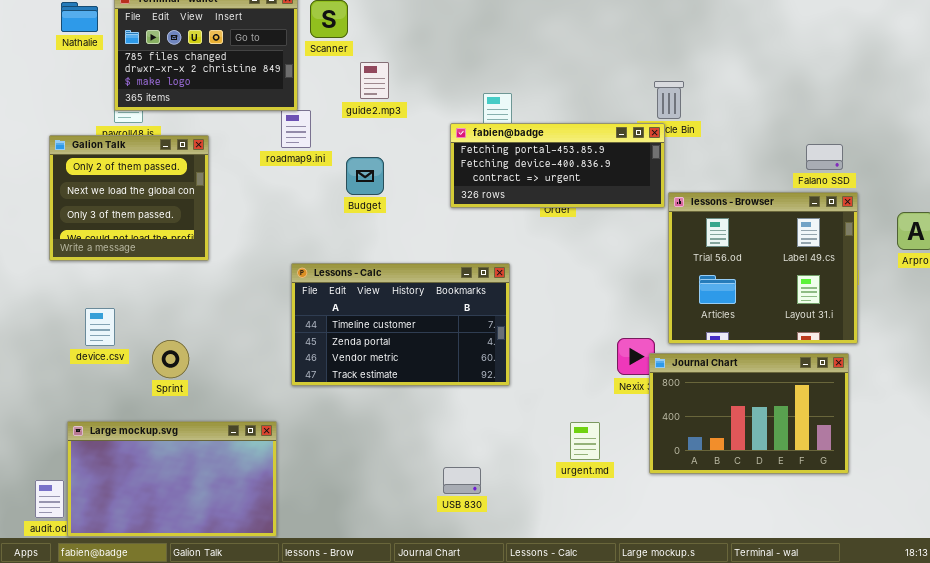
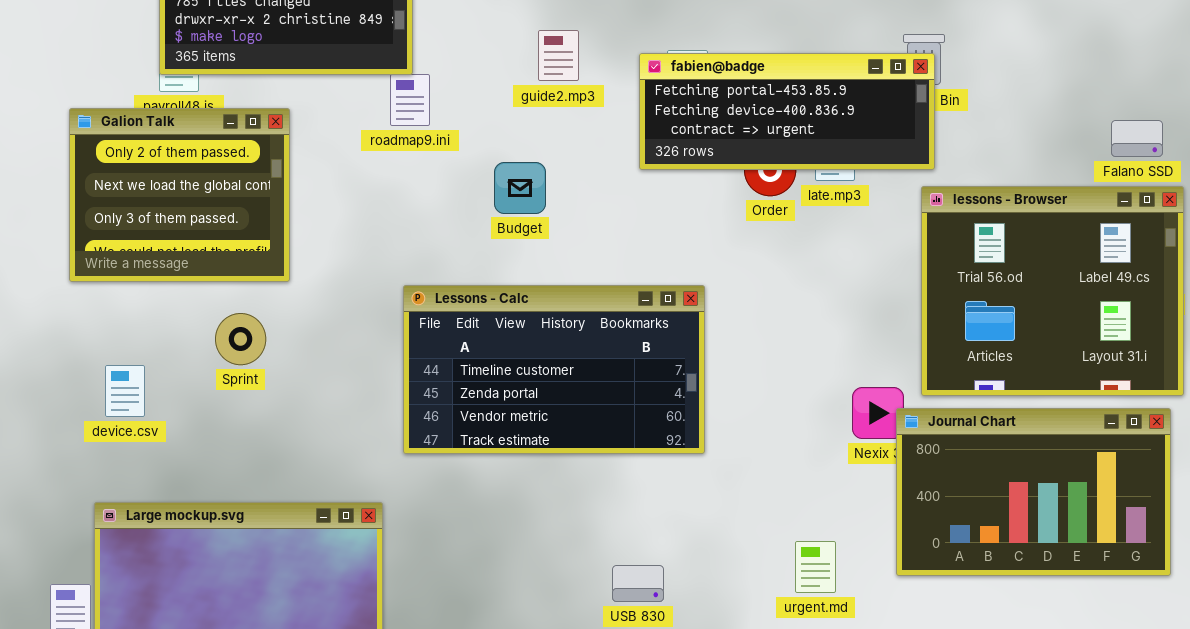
guide2.mp3: [360,62,389,99] -> [538,30,579,81], moved
fabien@badge: [450,123,665,208] -> [639,53,935,170], moved
Budget: [346,157,384,195] -> [494,162,546,214], moved
device.csv: [85,308,115,346] -> [105,365,145,417], moved
Sprint: [152,340,189,378] -> [215,313,266,365], moved
urgent.md: [570,422,600,460] -> [795,541,836,593], moved

